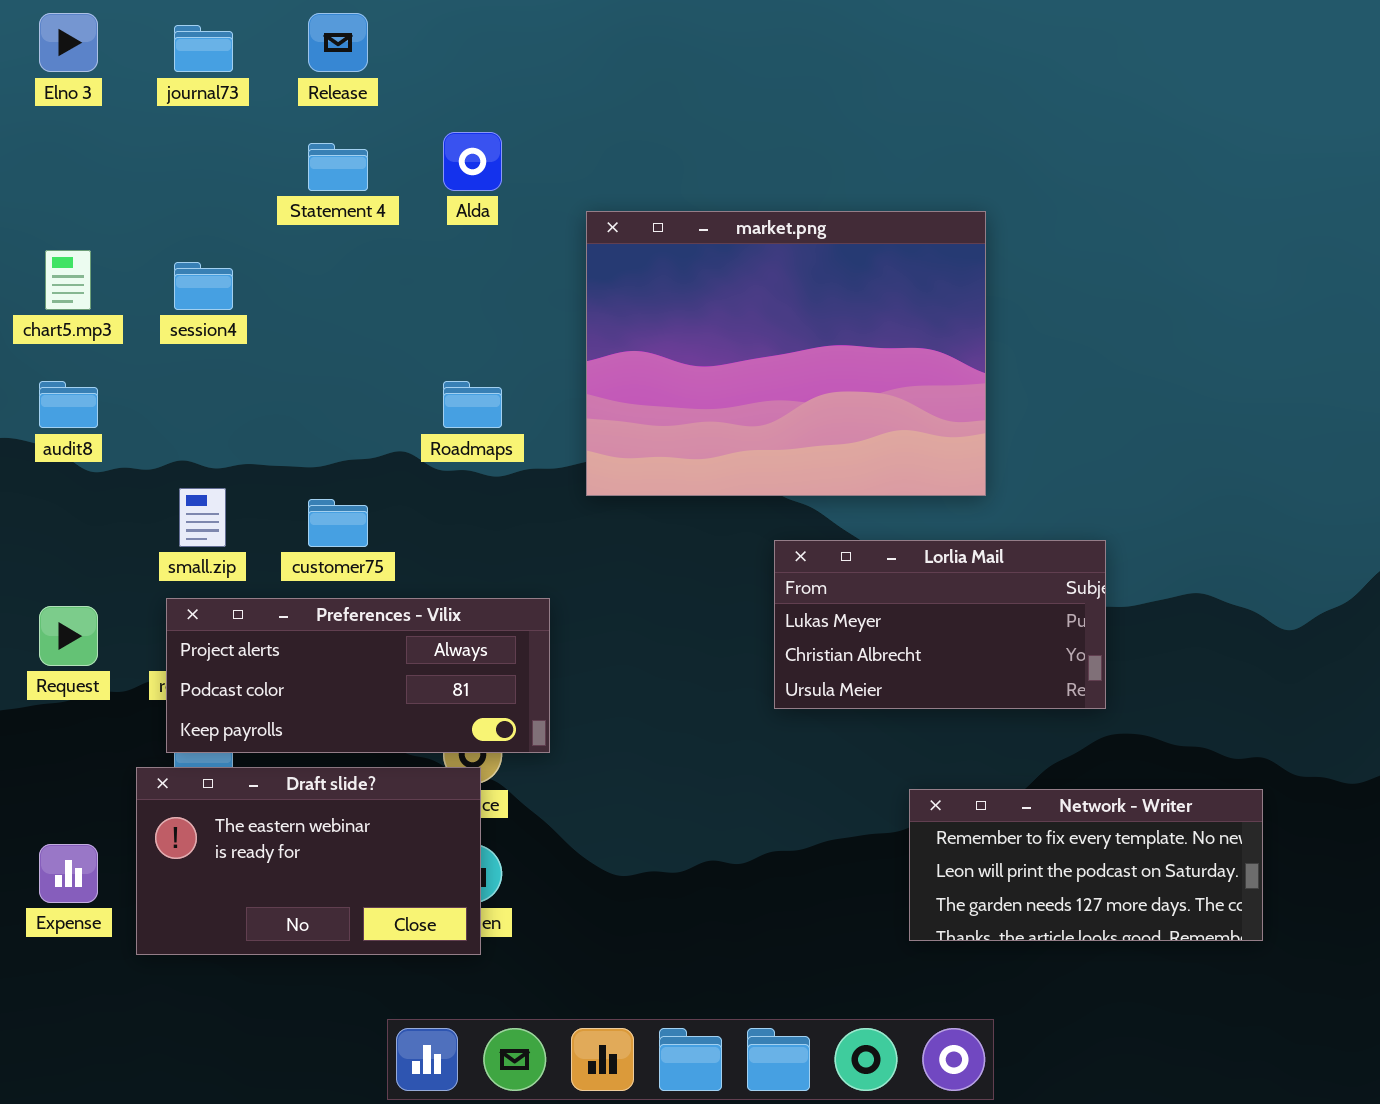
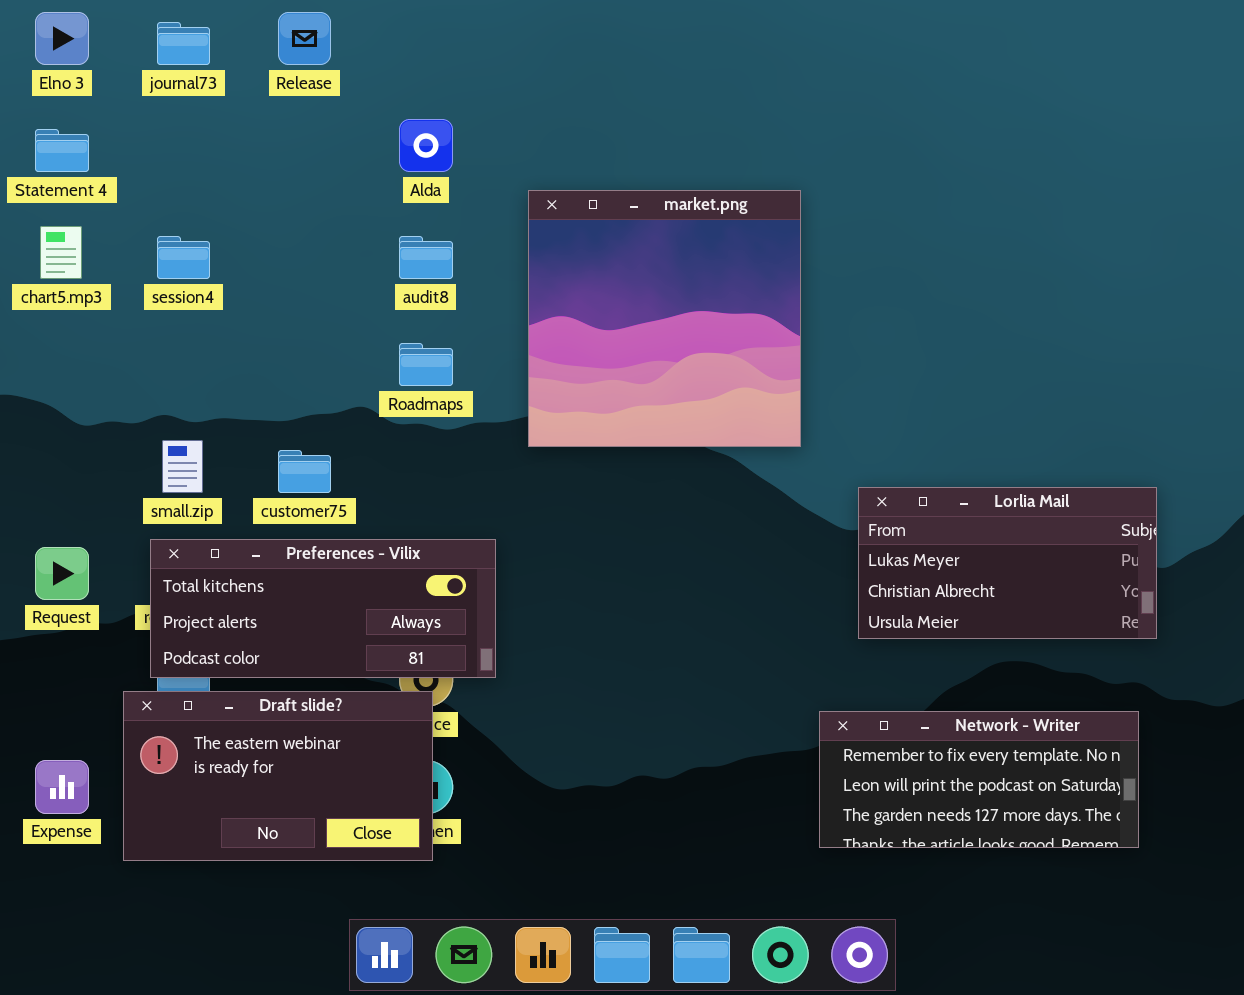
Statement 4: [308,143,368,191] -> [35,129,89,172], moved
market.png: [586,211,986,496] -> [528,190,801,447], resized
audit8: [39,381,98,428] -> [399,236,453,279], moved
Lorlia Mail: [774,540,1106,709] -> [858,487,1157,639], moved
Preferences - Vilix: [166,598,550,753] -> [150,539,496,678], scrolled up 1 row

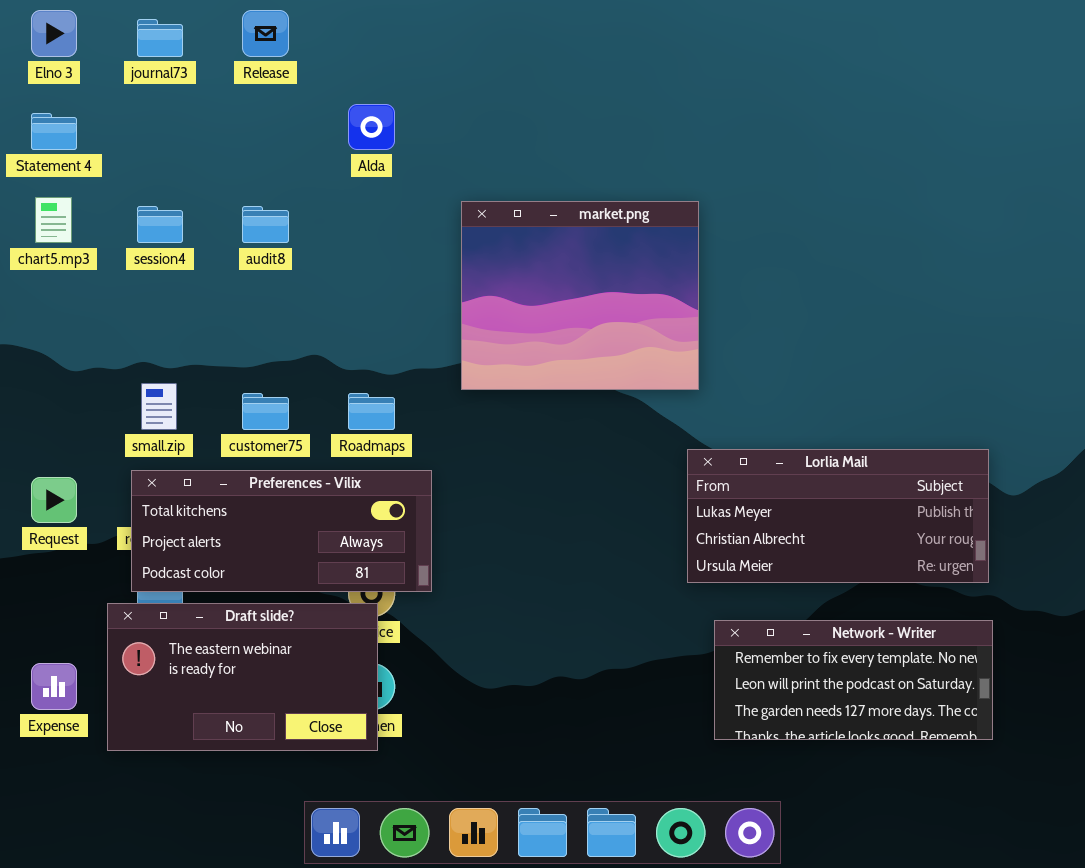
market.png: [528,190,801,447] -> [461,201,699,390], resized
audit8: [399,236,453,279] -> [242,206,289,243], moved
Roadmaps: [399,343,453,386] -> [348,393,395,430], moved
Lorlia Mail: [858,487,1157,639] -> [687,449,989,583], moved, resized

